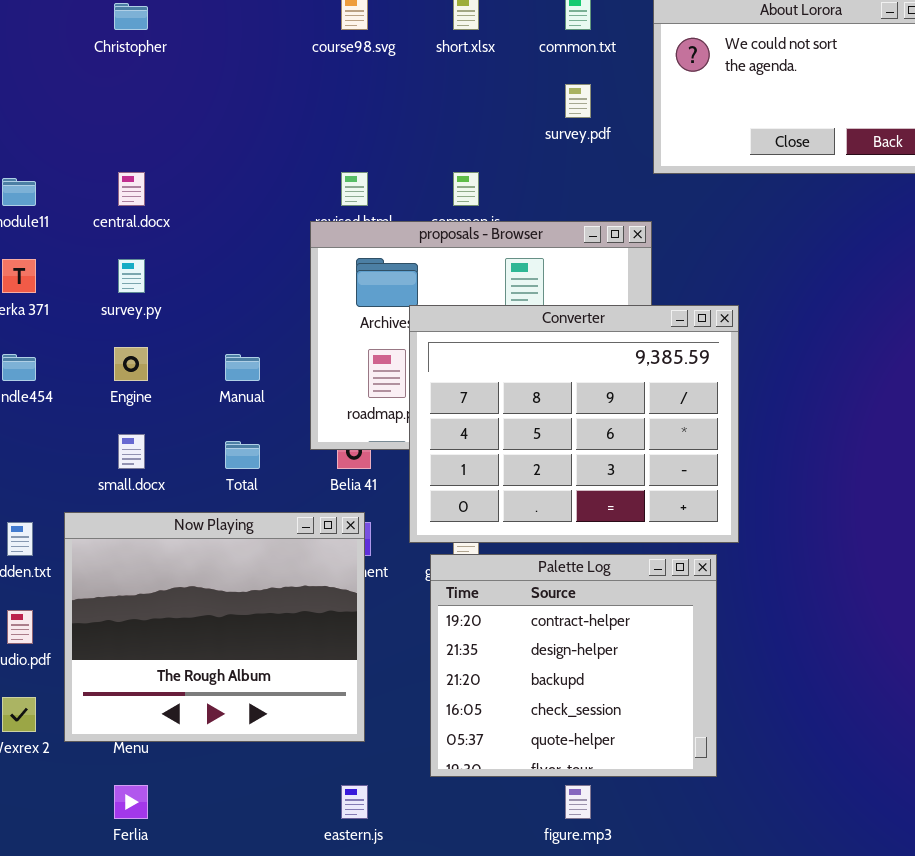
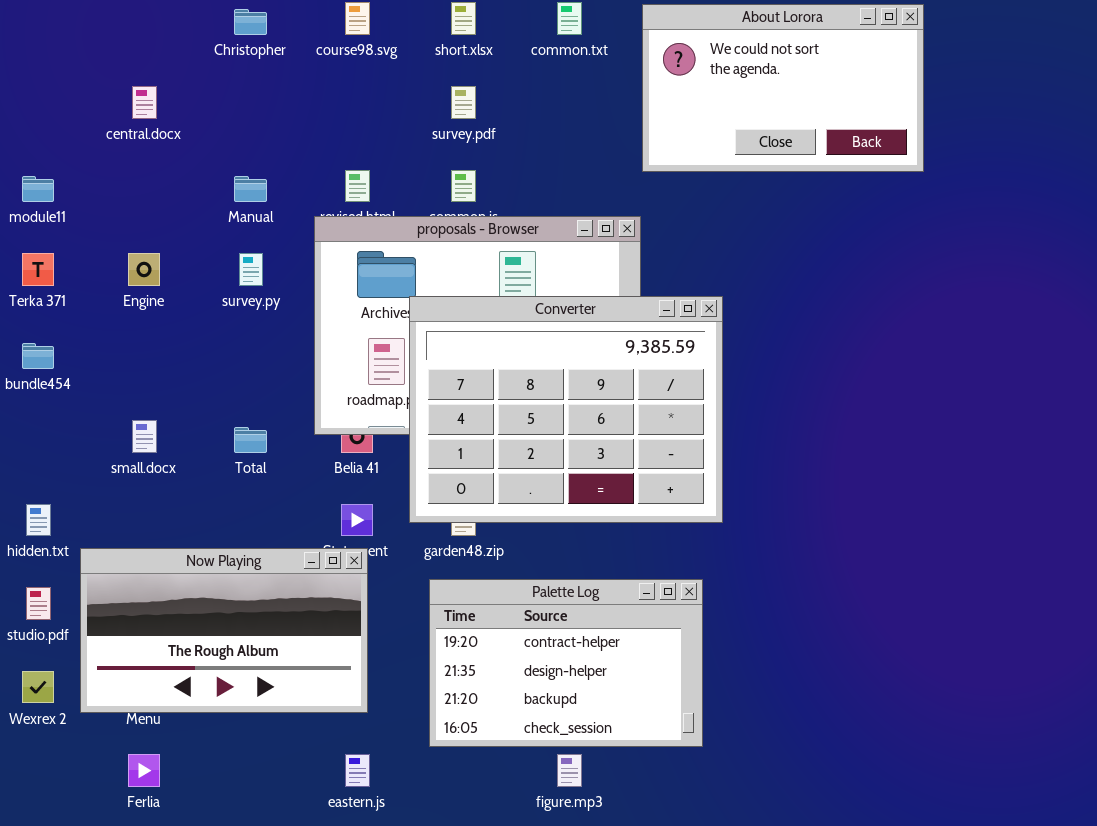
Christopher: [114,3,148,30] -> [234,9,267,35], moved
survey.pdf: [565,84,591,118] -> [451,86,476,119], moved
central.docx: [118,172,145,206] -> [132,86,157,119], moved
survey.py: [118,259,145,293] -> [239,253,263,286], moved
Engine: [114,347,148,381] -> [128,253,160,286], moved
Manual: [225,354,260,381] -> [234,176,267,202], moved
Now Playing: [64,512,365,742] -> [80,548,368,713], resized
Palette Log: [430,554,717,777] -> [429,579,703,747], resized

